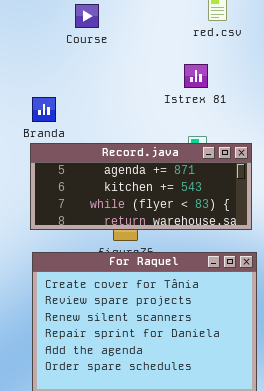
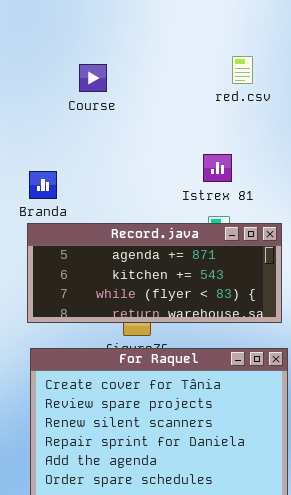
Istrex 81: [184,64,208,88] -> [203,154,232,182], moved

